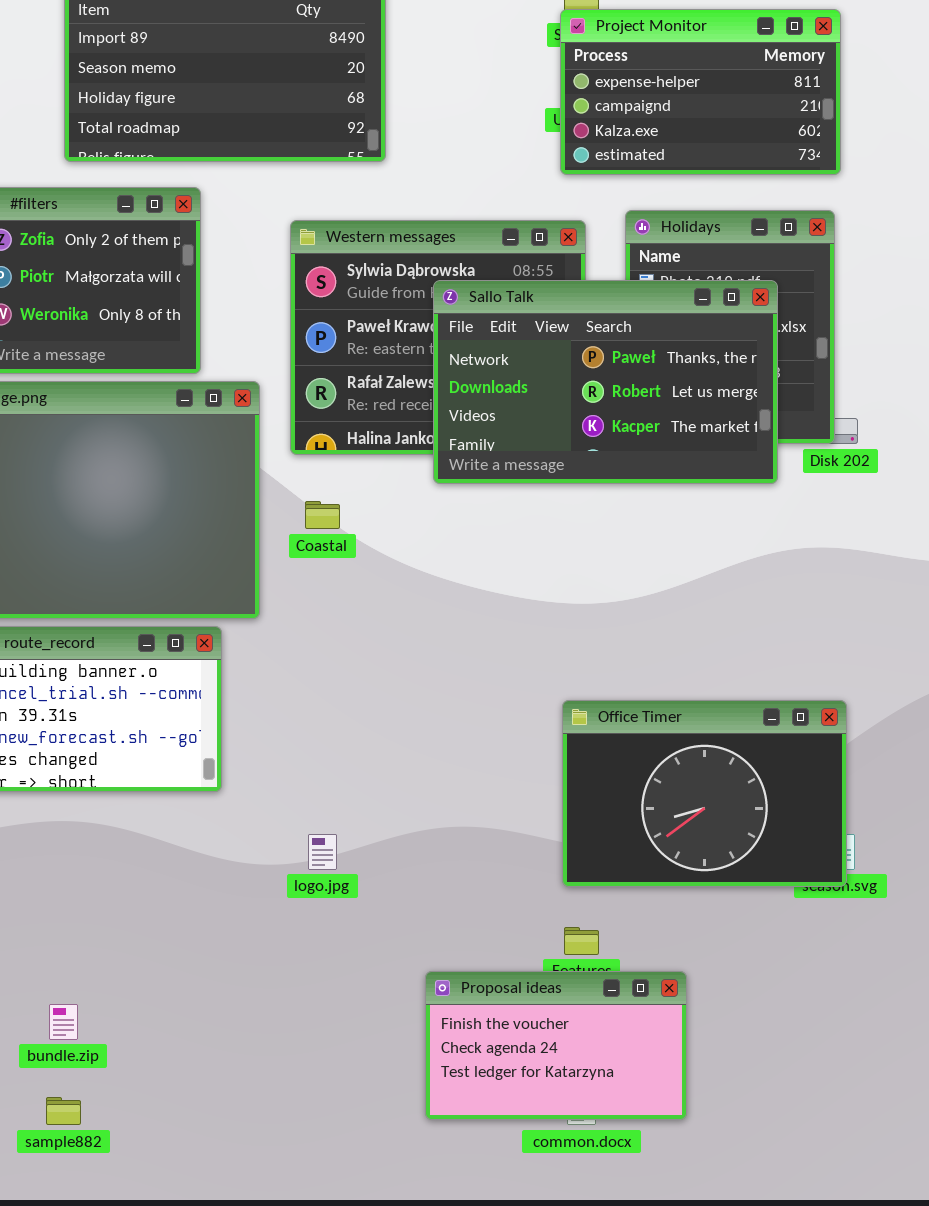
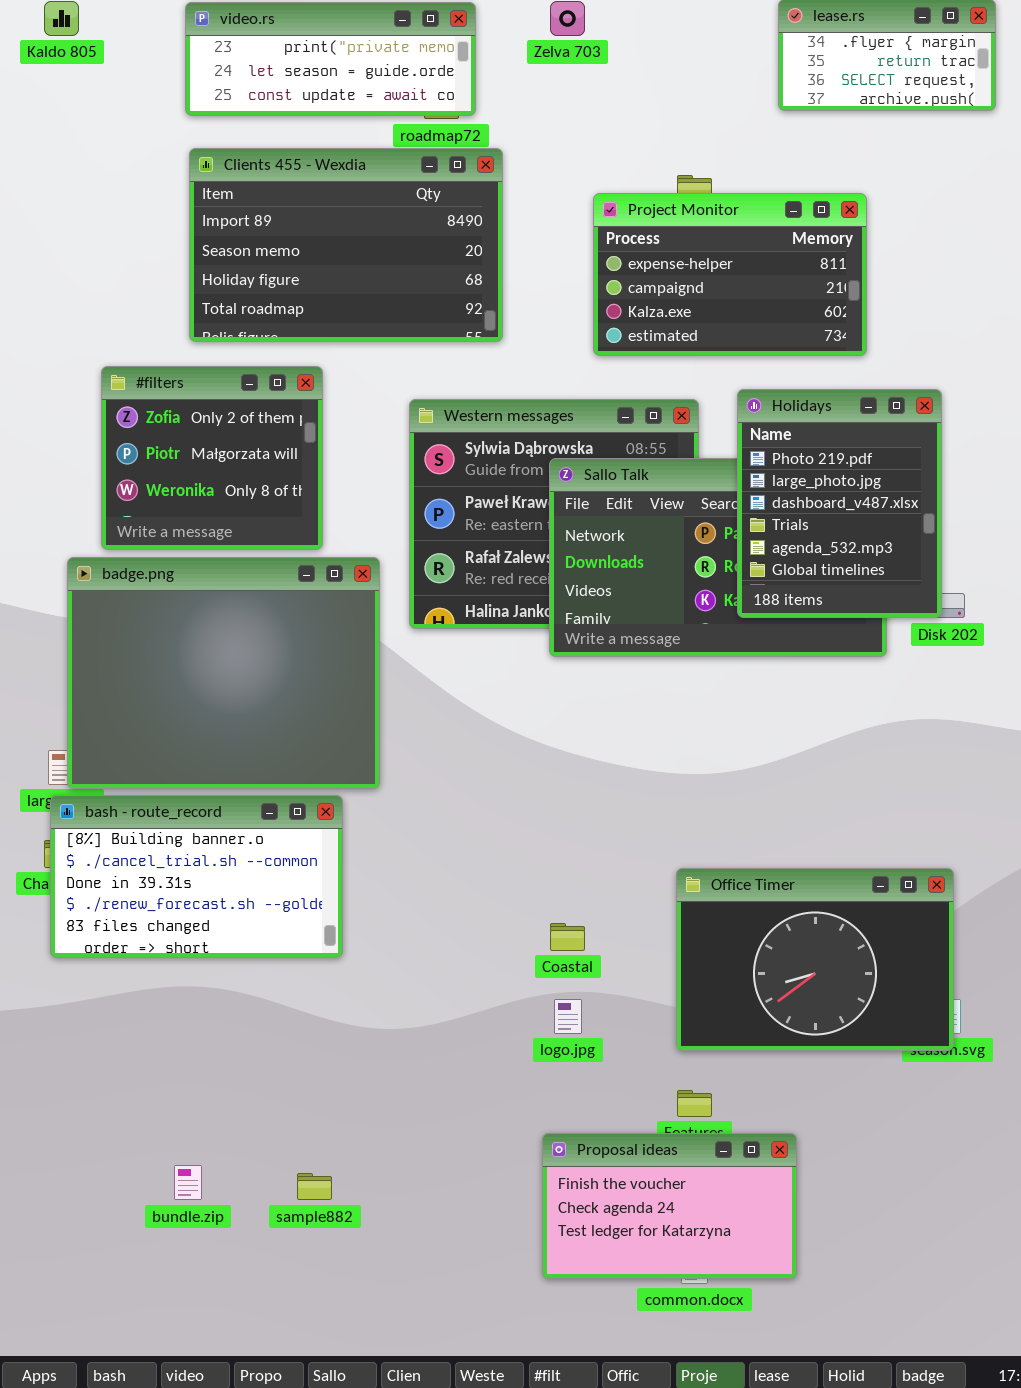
Project Monitor: [560,9,841,175] -> [593,193,867,356], moved
Holidays: [625,210,835,444] -> [737,389,942,618], raised
Coastal: [305,501,340,529] -> [550,923,585,951], moved
logo.jpg: [308,834,337,870] -> [554,999,582,1034], moved
sample882: [46,1097,81,1125] -> [297,1173,332,1200], moved

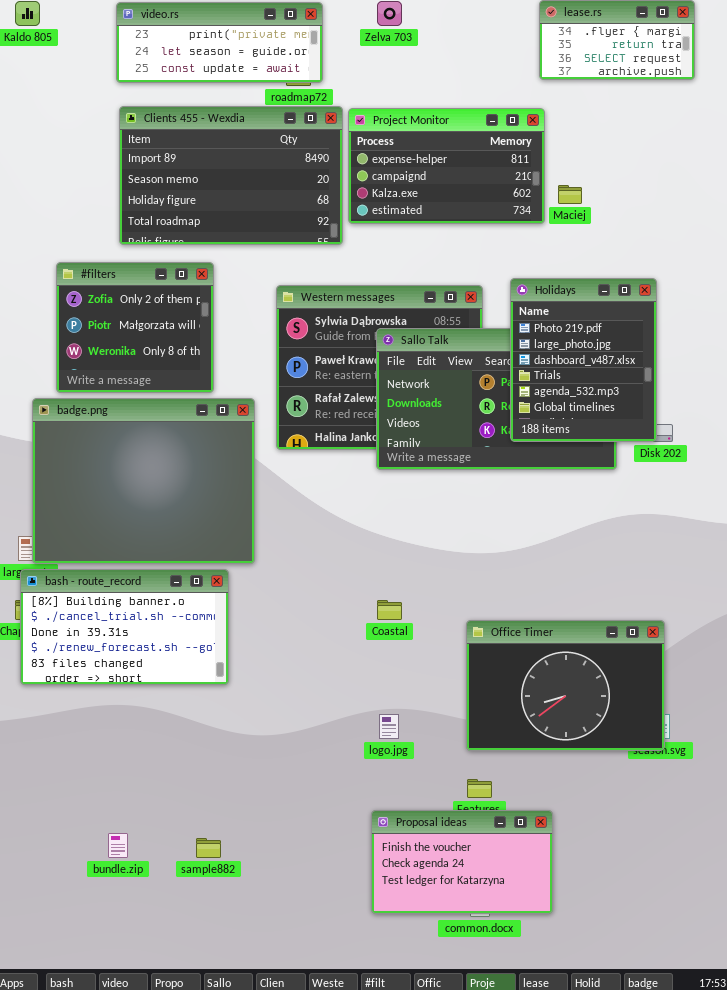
Project Monitor: [593,193,867,356] -> [348,108,545,224], moved
Coastal: [550,923,585,951] -> [377,600,402,620], moved

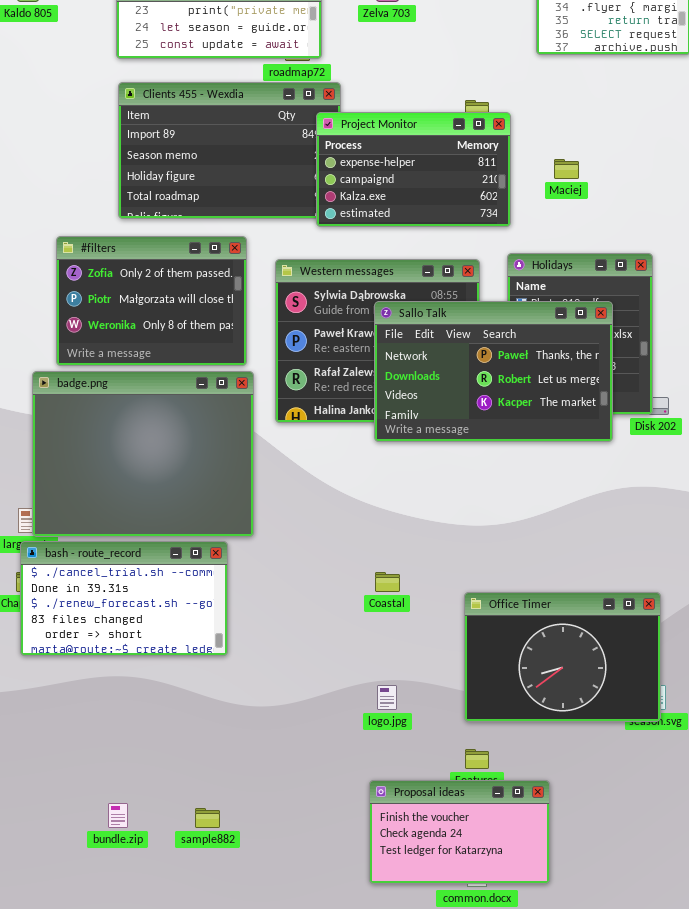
Project Monitor: [348,108,545,224] -> [316,112,511,227], moved
#filters: [56,262,214,393] -> [56,236,247,366], resized
Sallo Talk: [376,328,617,470] -> [374,301,613,442], raised
bash - route_record: [20,569,229,685] -> [20,541,228,656], scrolled down 1 row

